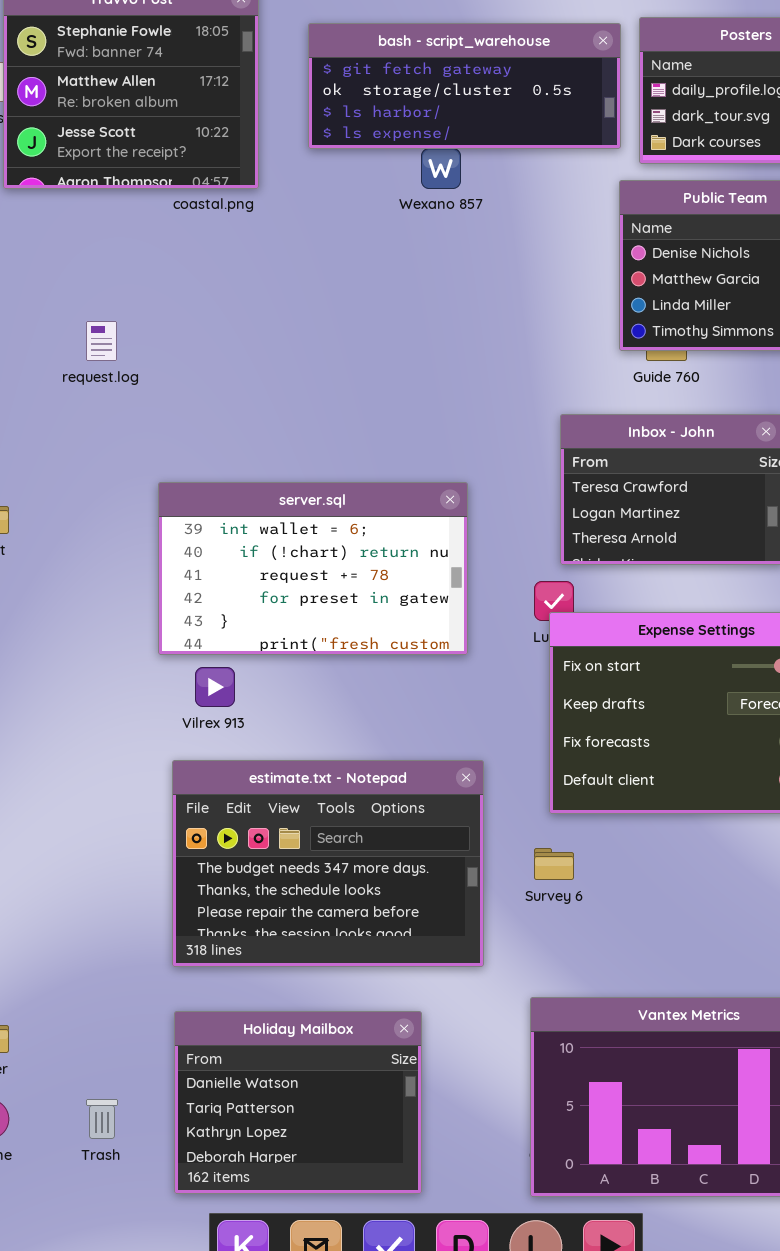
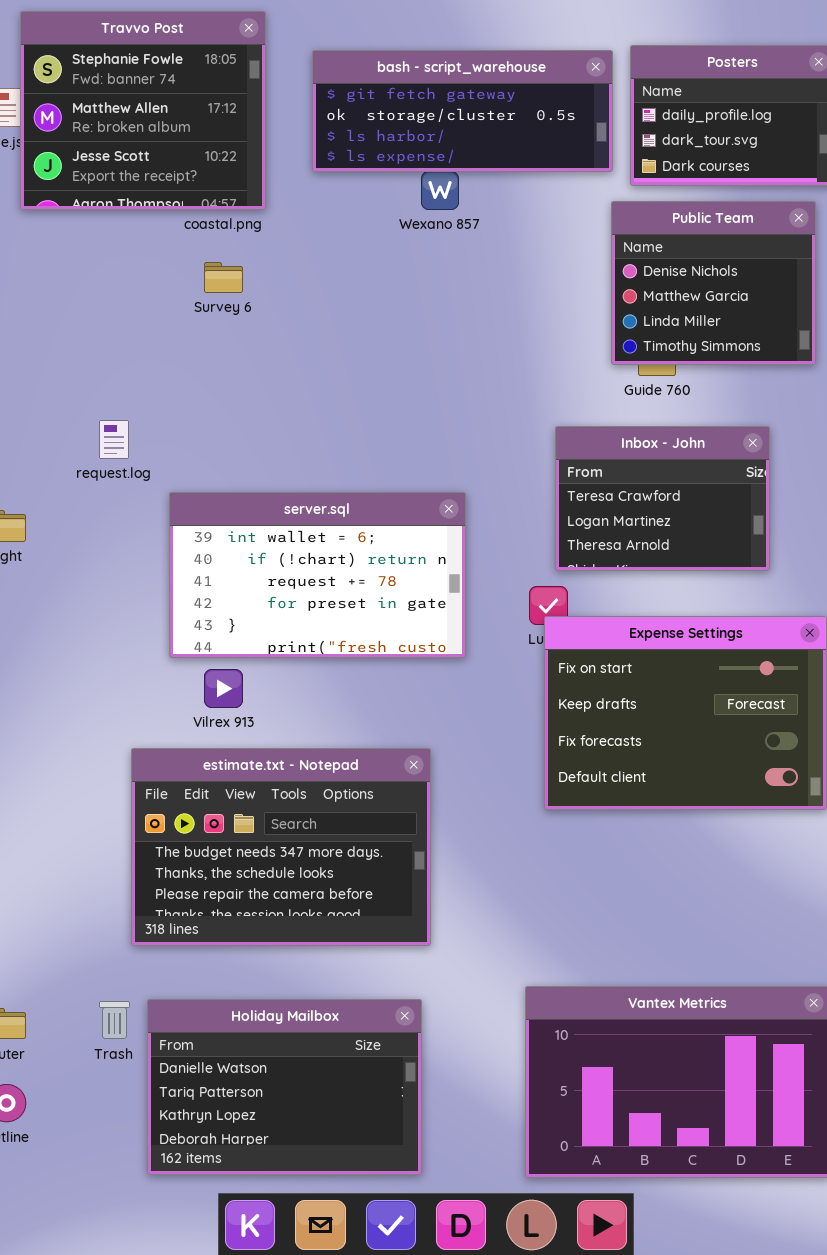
request.log: [86,321,117,361] -> [99,420,129,459], moved
estimate.txt - Notepad: [172,760,484,967] -> [131,748,431,946], moved
Survey 6: [534,848,574,880] -> [204,262,243,293], moved
Holiday Mailbox: [174,1011,422,1194] -> [147,999,422,1175], resized
Trash: [86,1099,118,1139] -> [99,1001,130,1039], moved

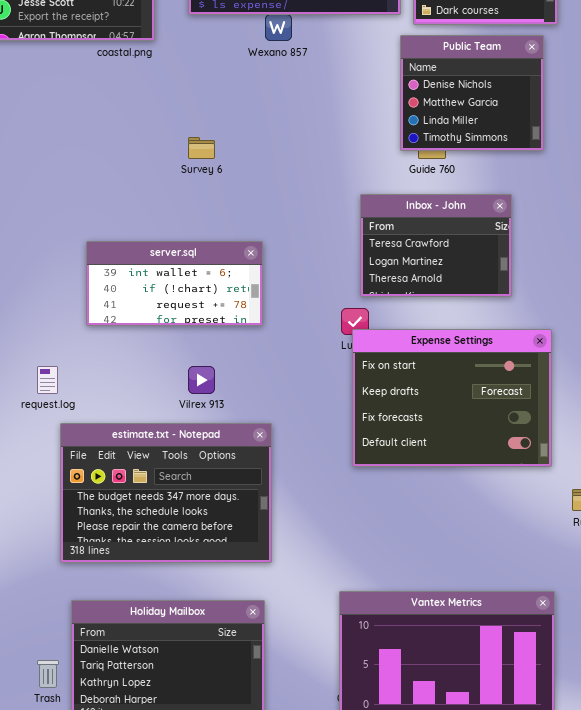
Survey 6: [204,262,243,293] -> [188,137,215,159], moved
request.log: [99,420,129,459] -> [37,366,58,394], moved
server.sql: [169,492,466,658] -> [86,241,263,326], resized
Vilrex 913: [204,669,243,708] -> [188,366,215,394], moved
Trash: [99,1001,130,1039] -> [37,660,59,688], moved

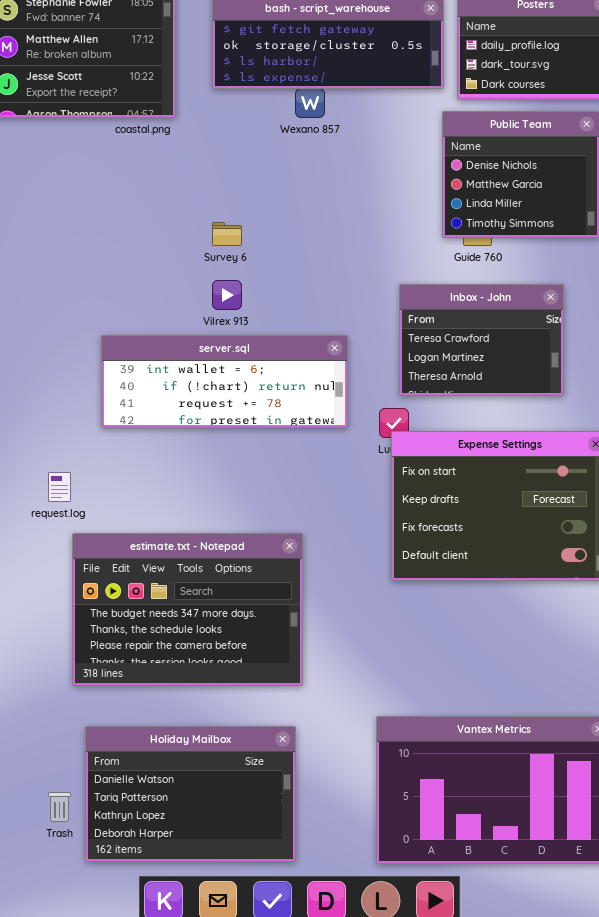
server.sql: [86,241,263,326] -> [101,335,348,428], resized
Vilrex 913: [188,366,215,394] -> [212,280,242,310], moved

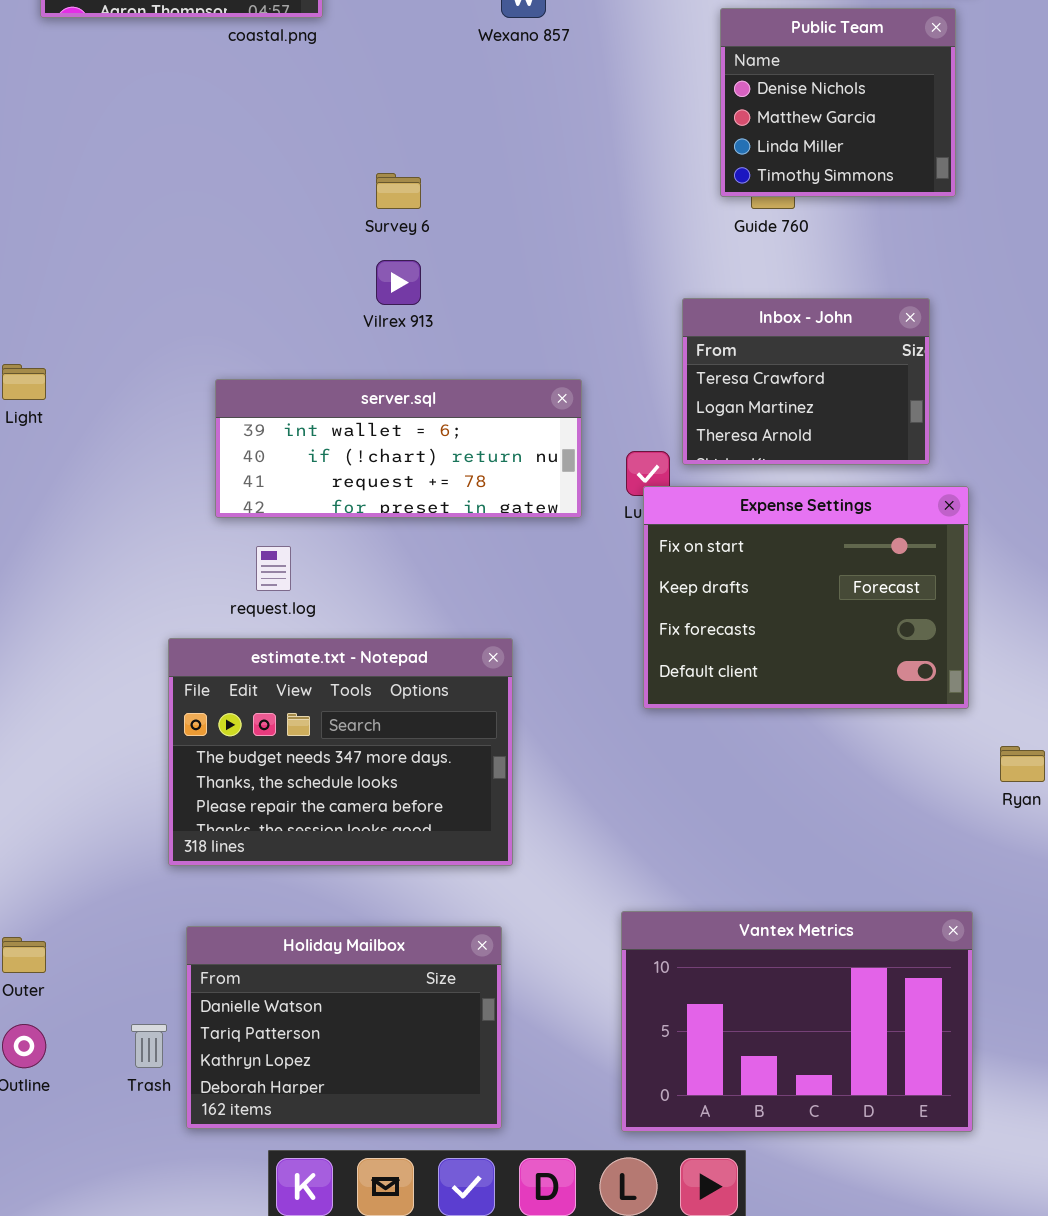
Inbox - John: [399,284,564,396] -> [682,298,930,465], moved
server.sql: [101,335,348,428] -> [215,379,582,518], moved
request.log: [48,472,71,502] -> [256,546,291,591], moved

